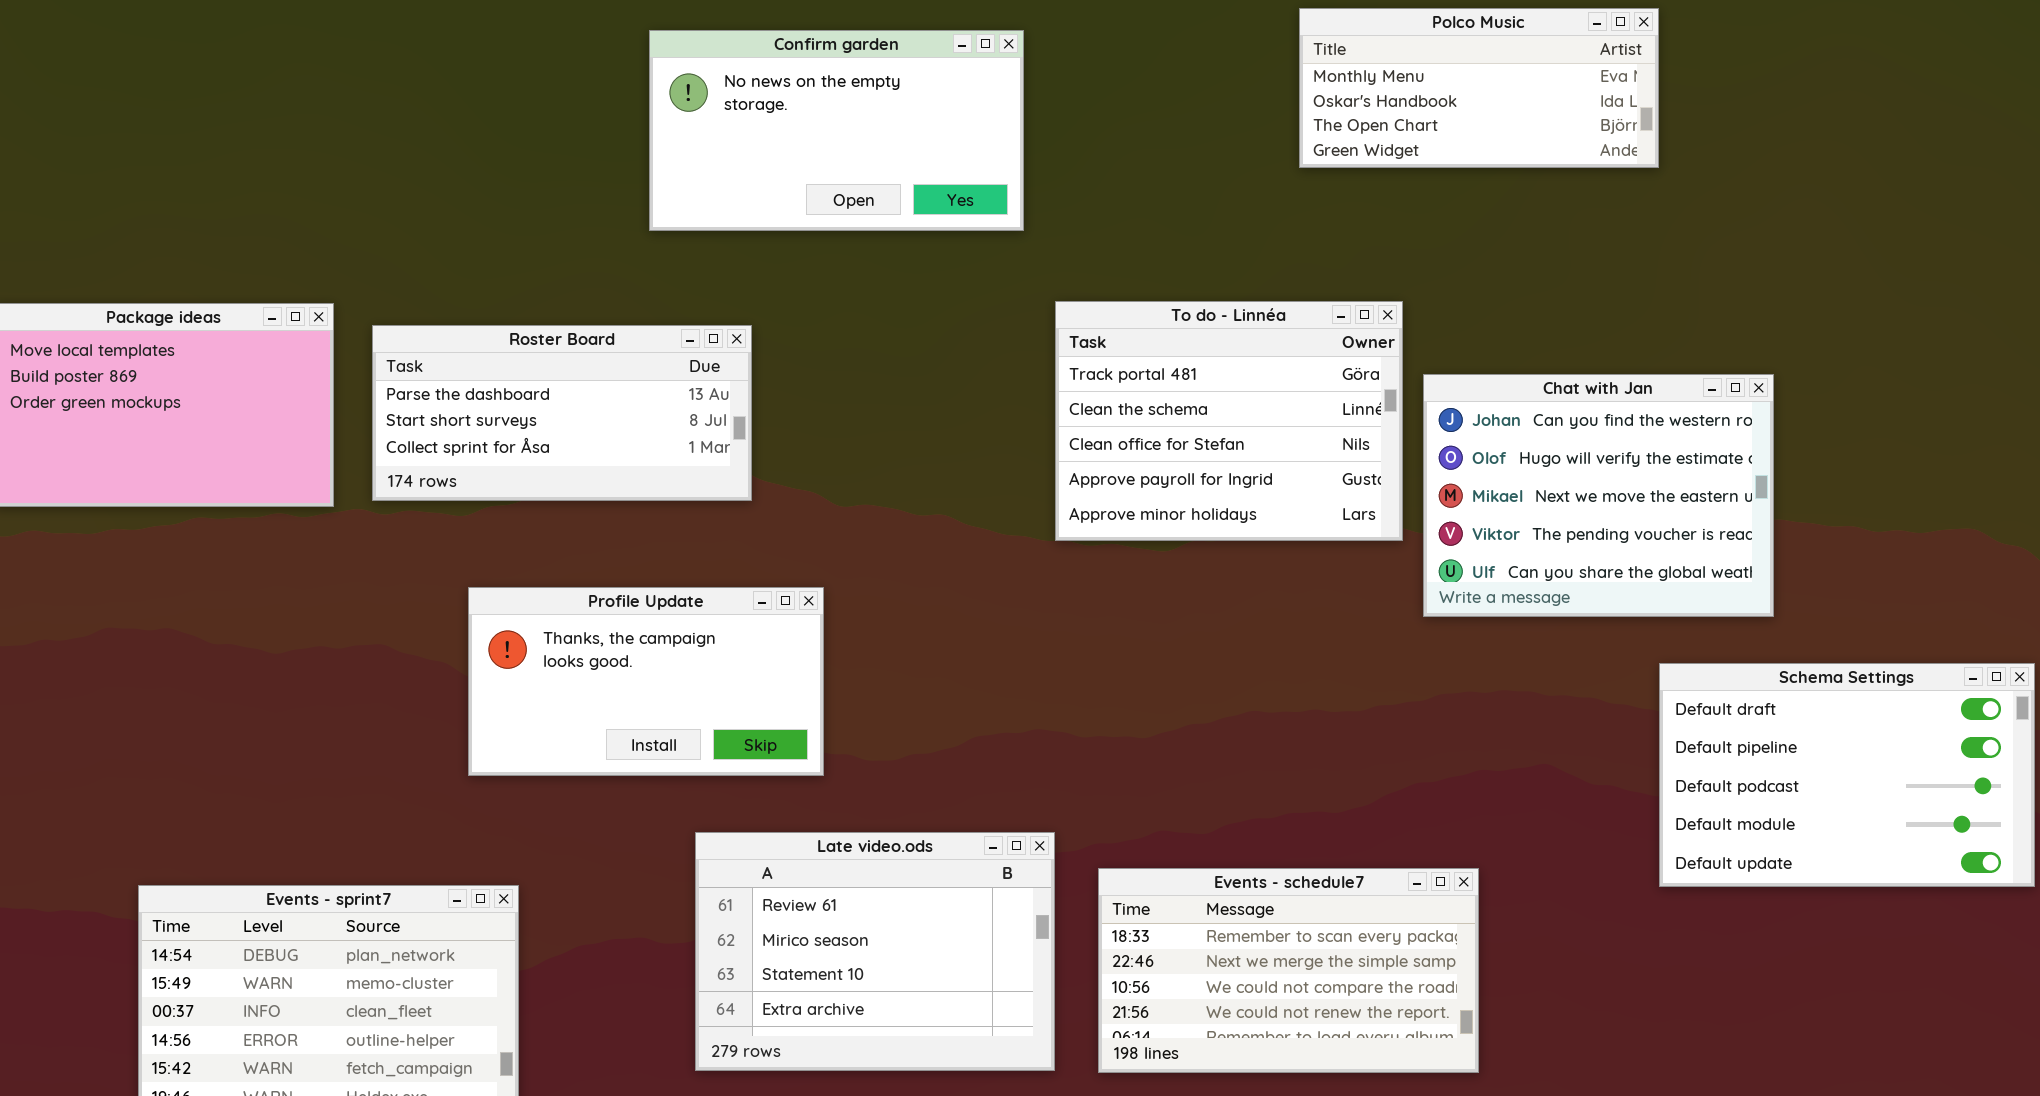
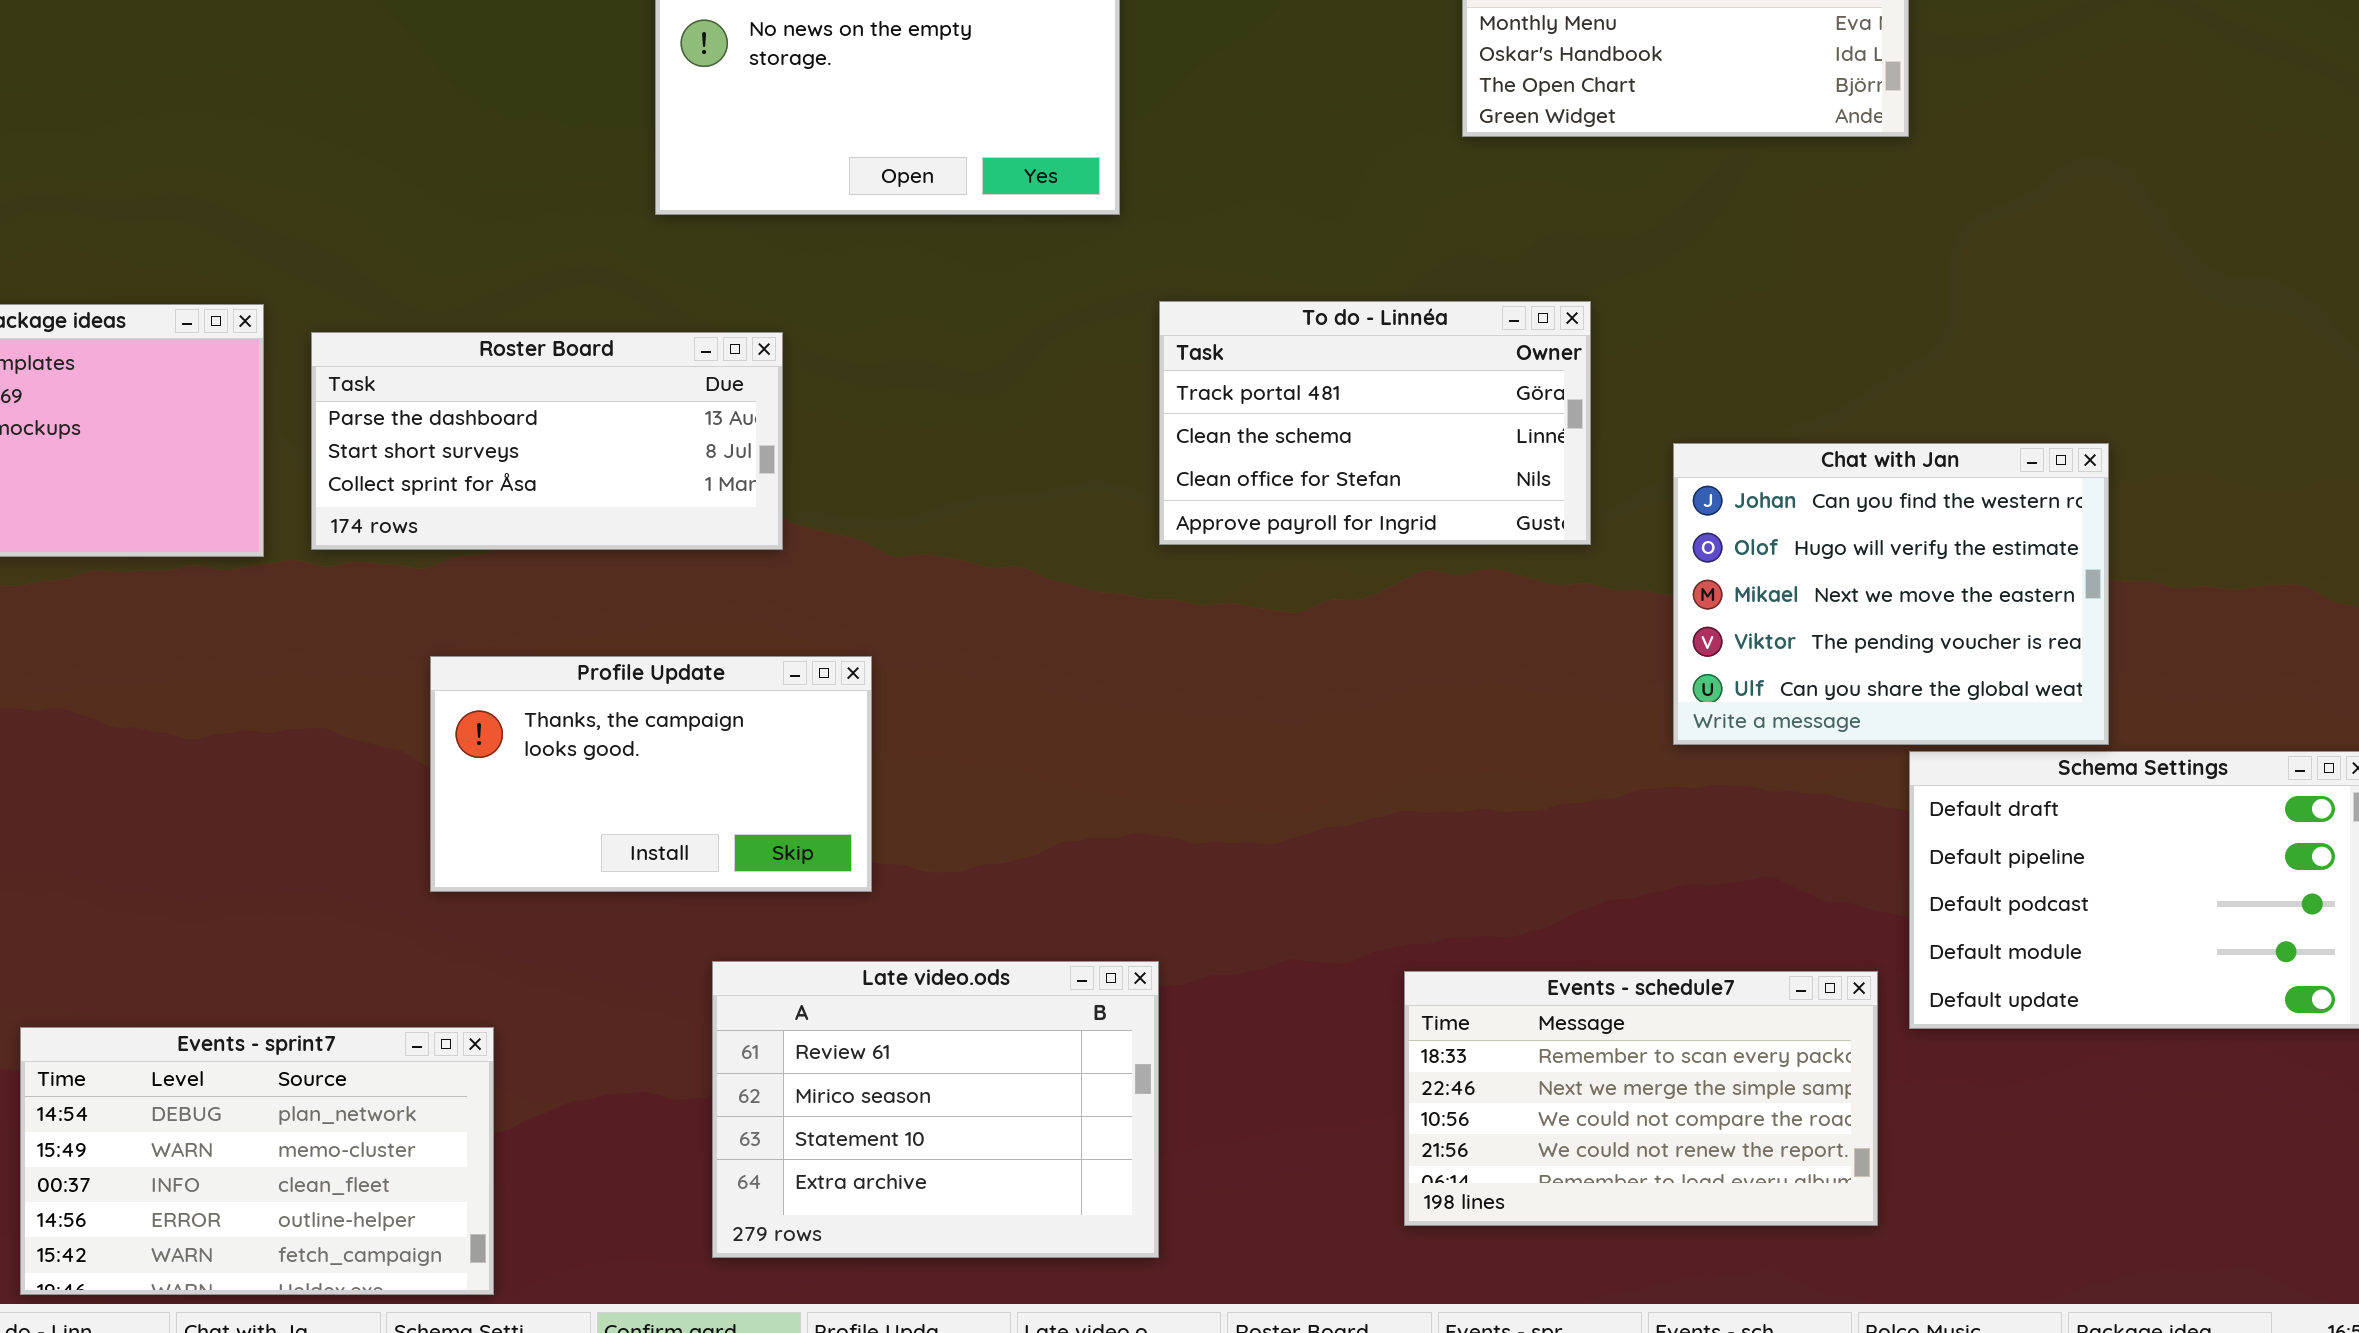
To do - Linnéa: [1055,301,1403,541] -> [1159,301,1591,545], resized
Chat with Jan: [1423,374,1774,617] -> [1673,443,2109,745], moved
Events - schedule7: [1098,868,1479,1073] -> [1404,971,1878,1226], moved

